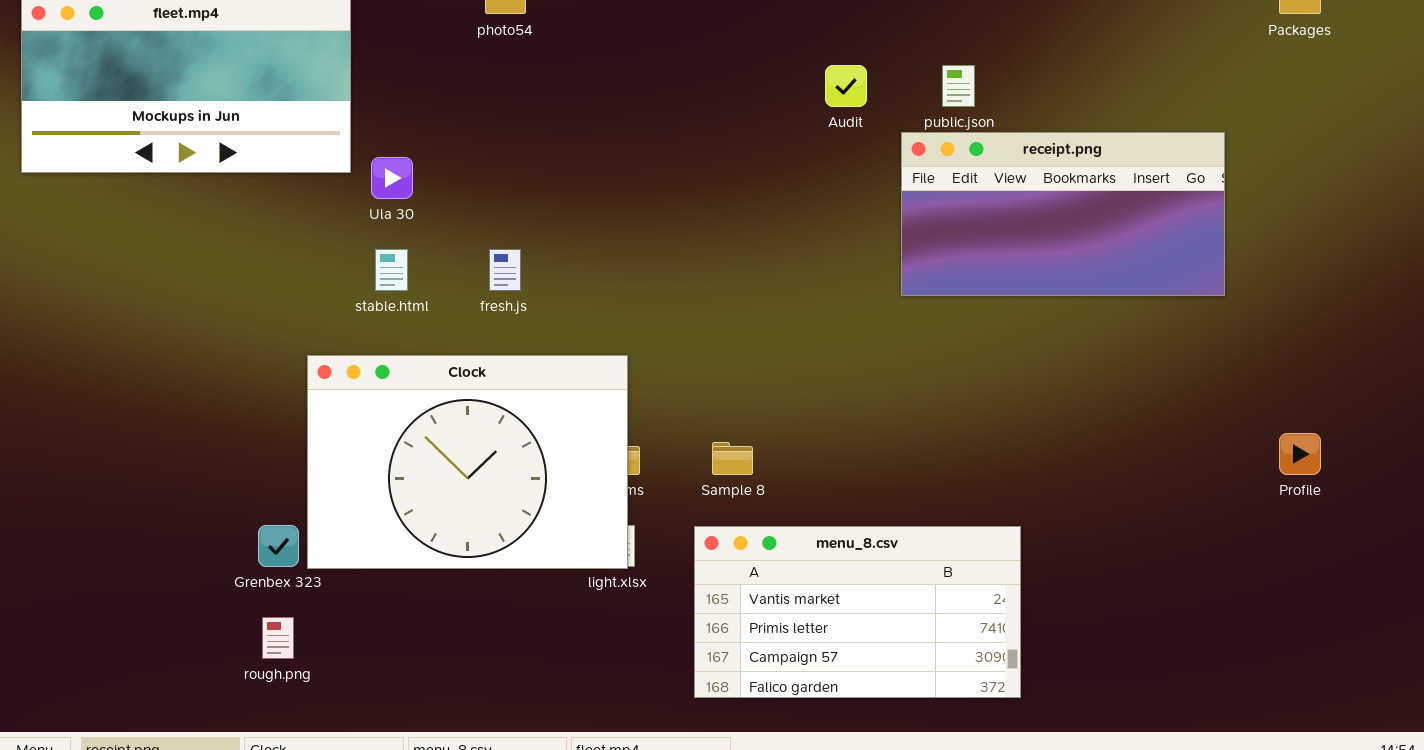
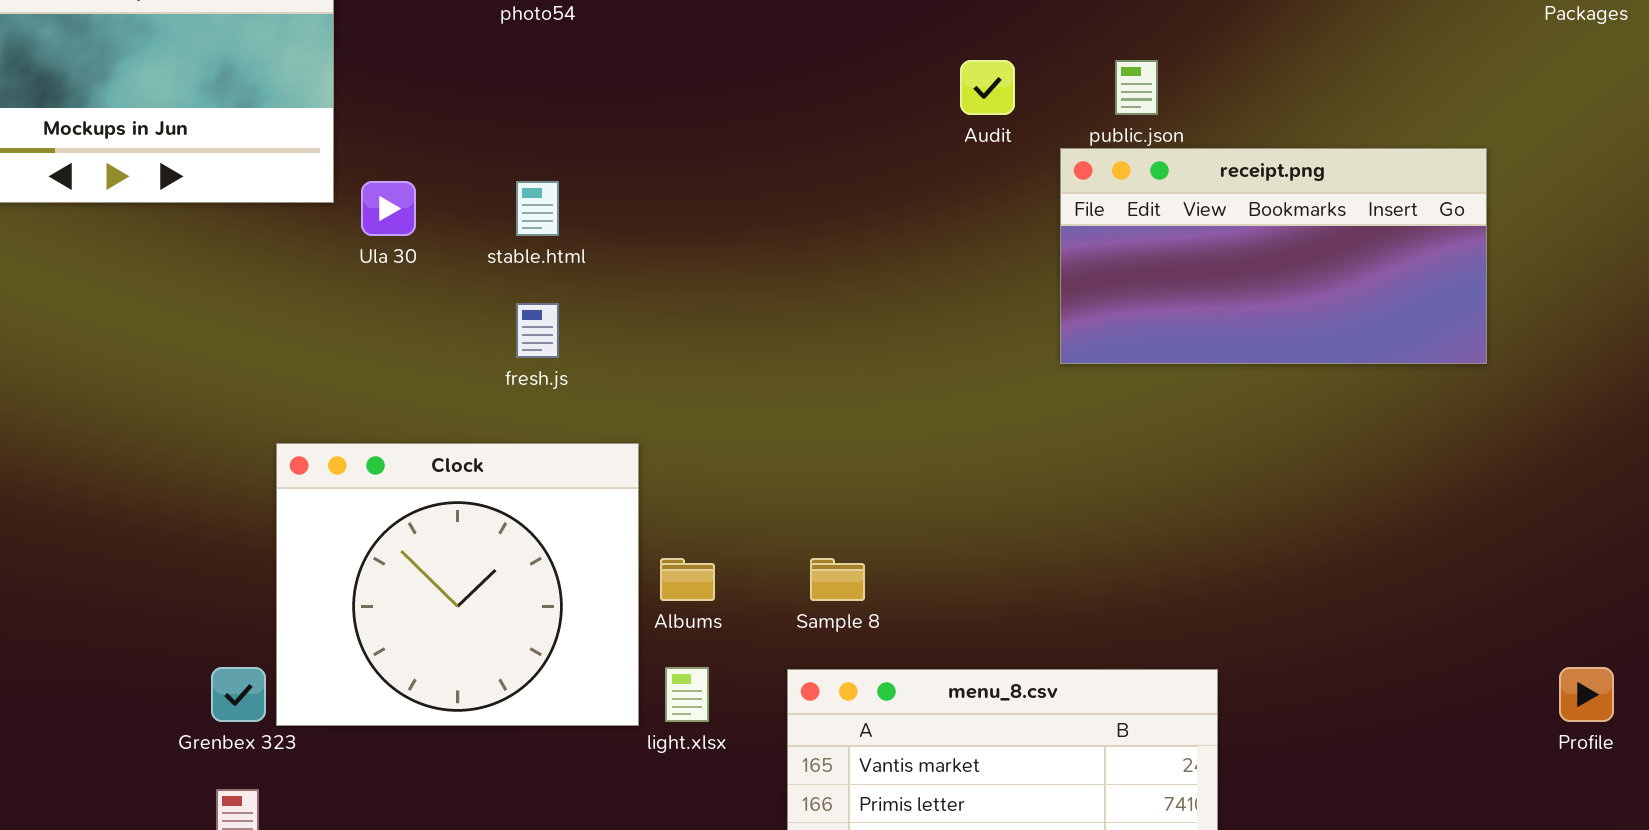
stable.html: [375,249,408,291] -> [516,181,559,236], moved
Clock: [307,355,628,569] -> [276,443,639,726], resized
Profile: [1279,433,1321,475] -> [1559,667,1614,722], moved

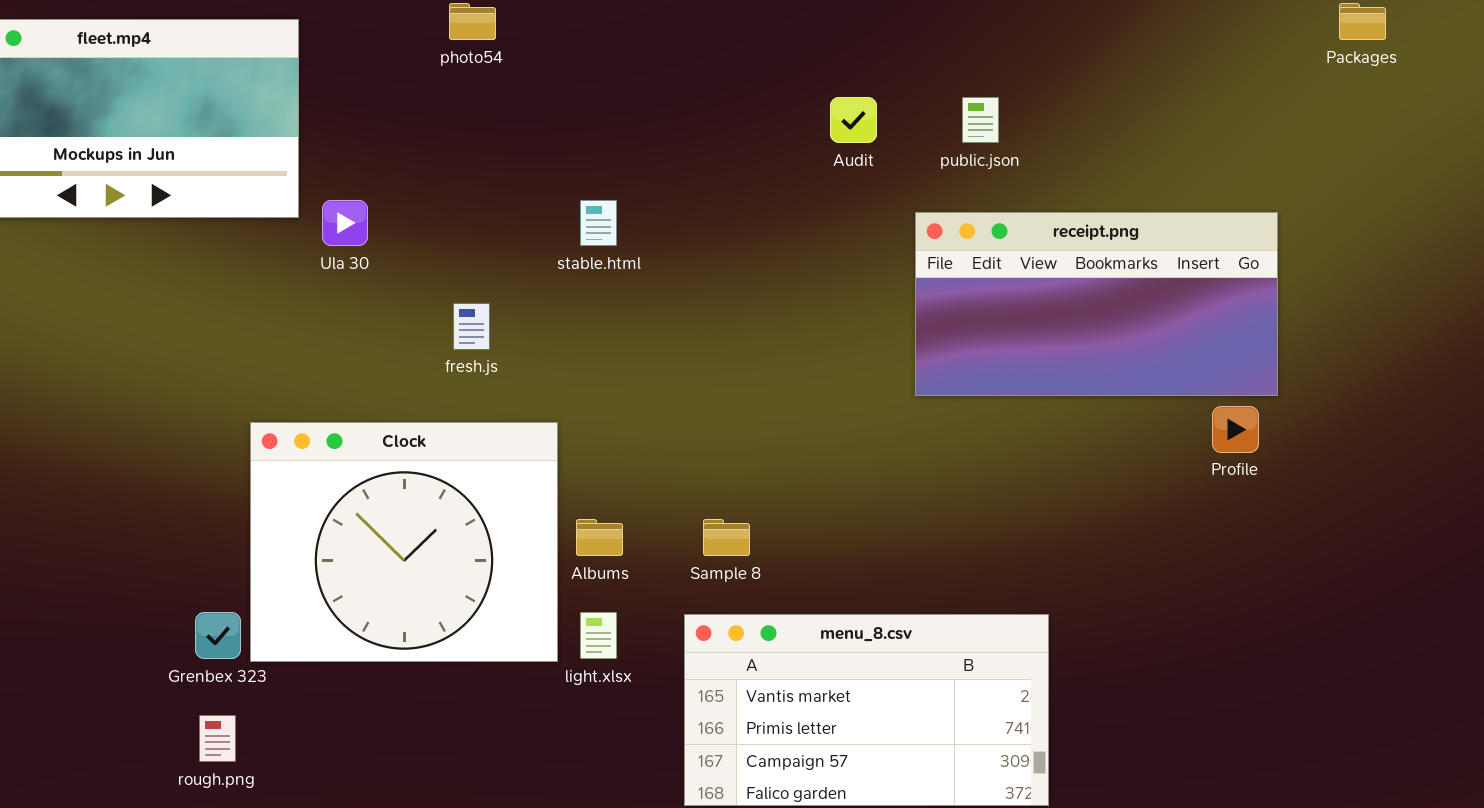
receipt.png: [1060,148,1487,364] -> [915,212,1278,396], moved
stable.html: [516,181,559,236] -> [580,200,617,246], moved
Profile: [1559,667,1614,722] -> [1212,406,1259,453], moved

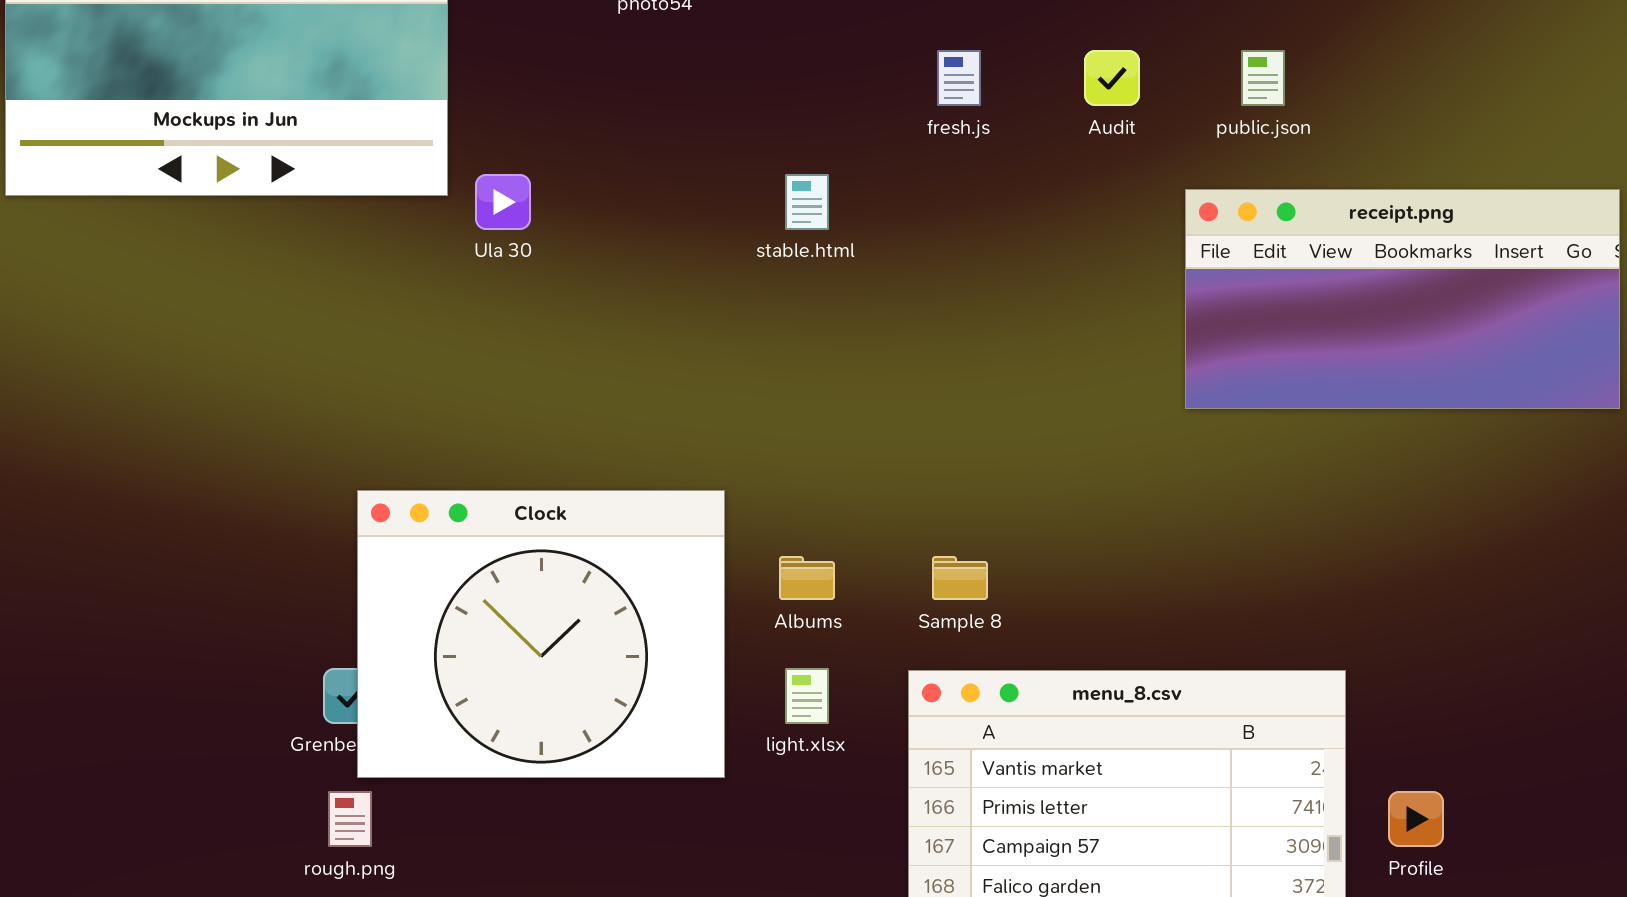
fresh.js: [453,303,490,350] -> [937,50,981,106], moved
Profile: [1212,406,1259,453] -> [1388,791,1444,847], moved
Clock: [250,422,558,662] -> [357,490,725,778], moved

